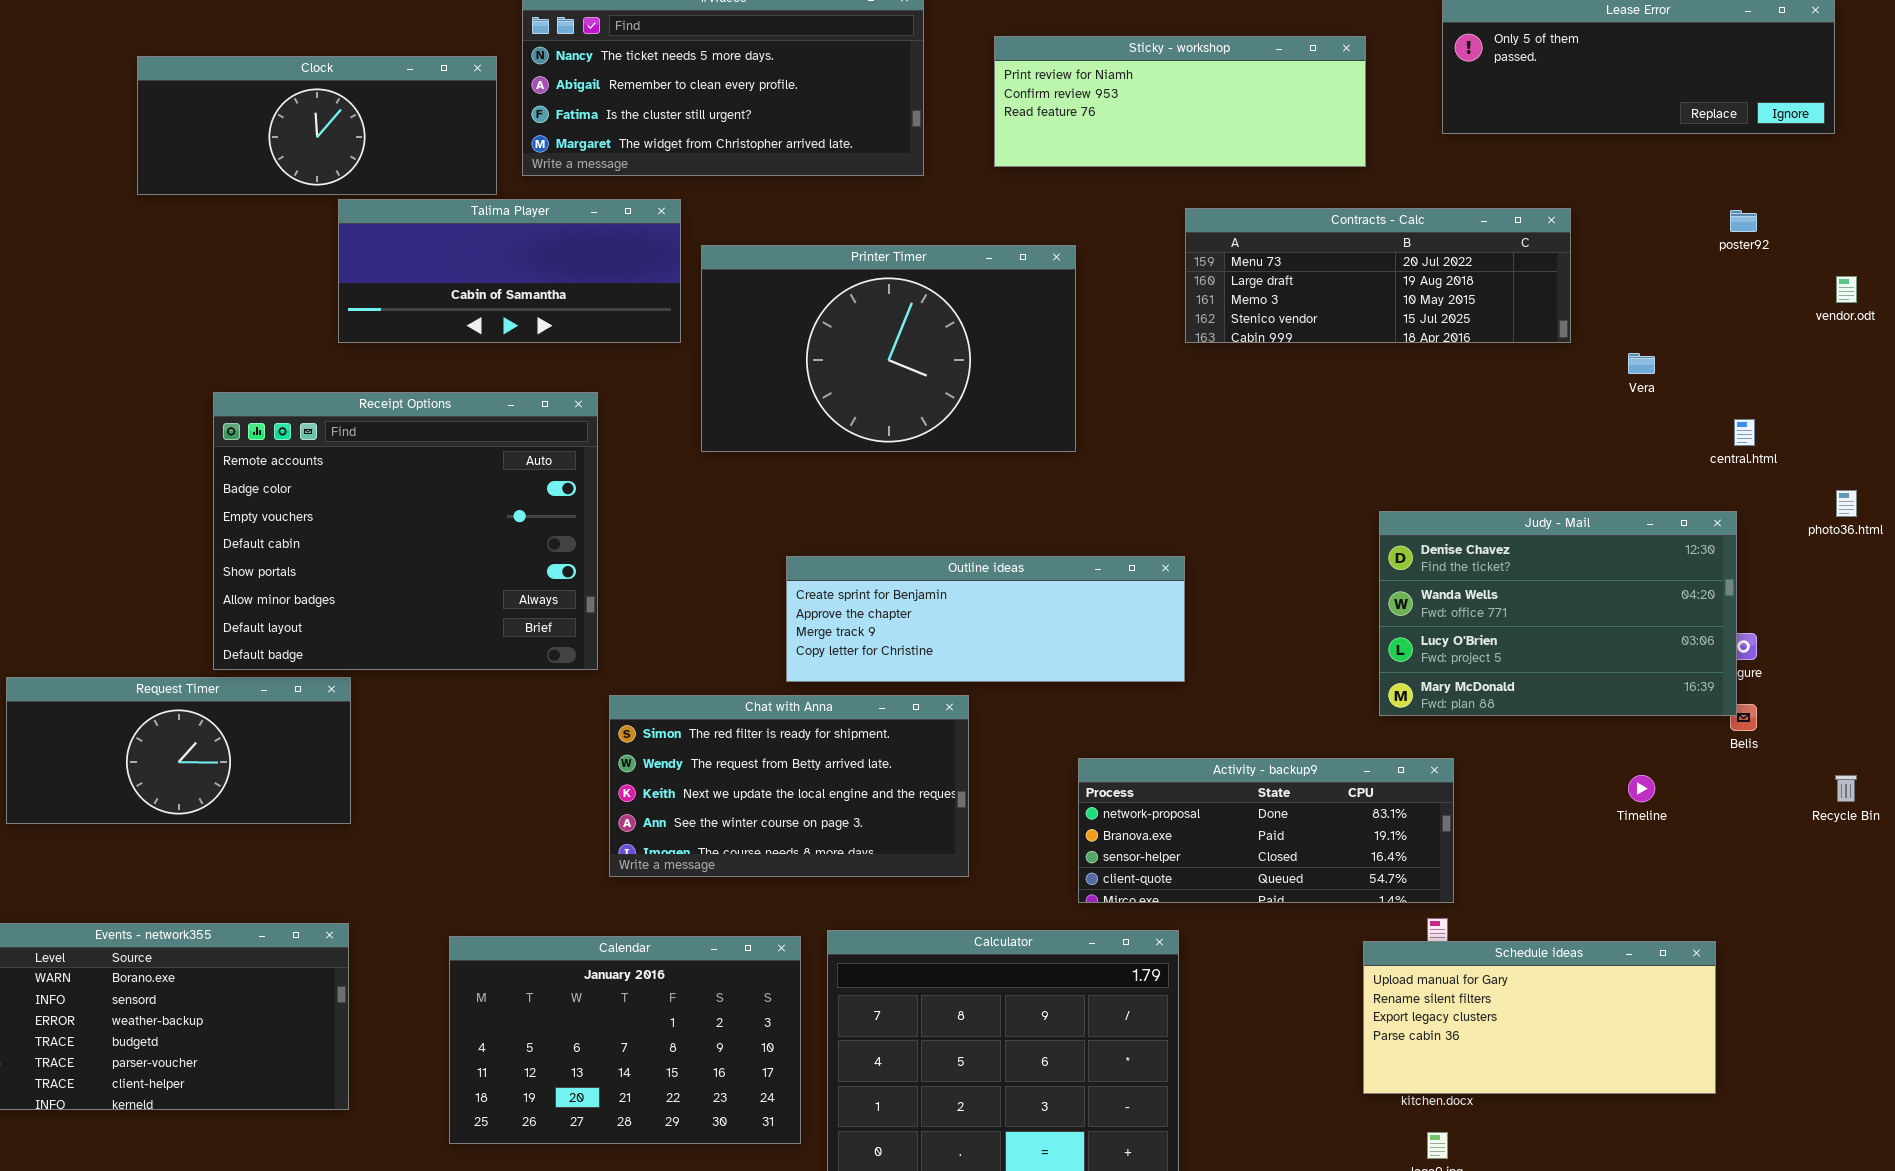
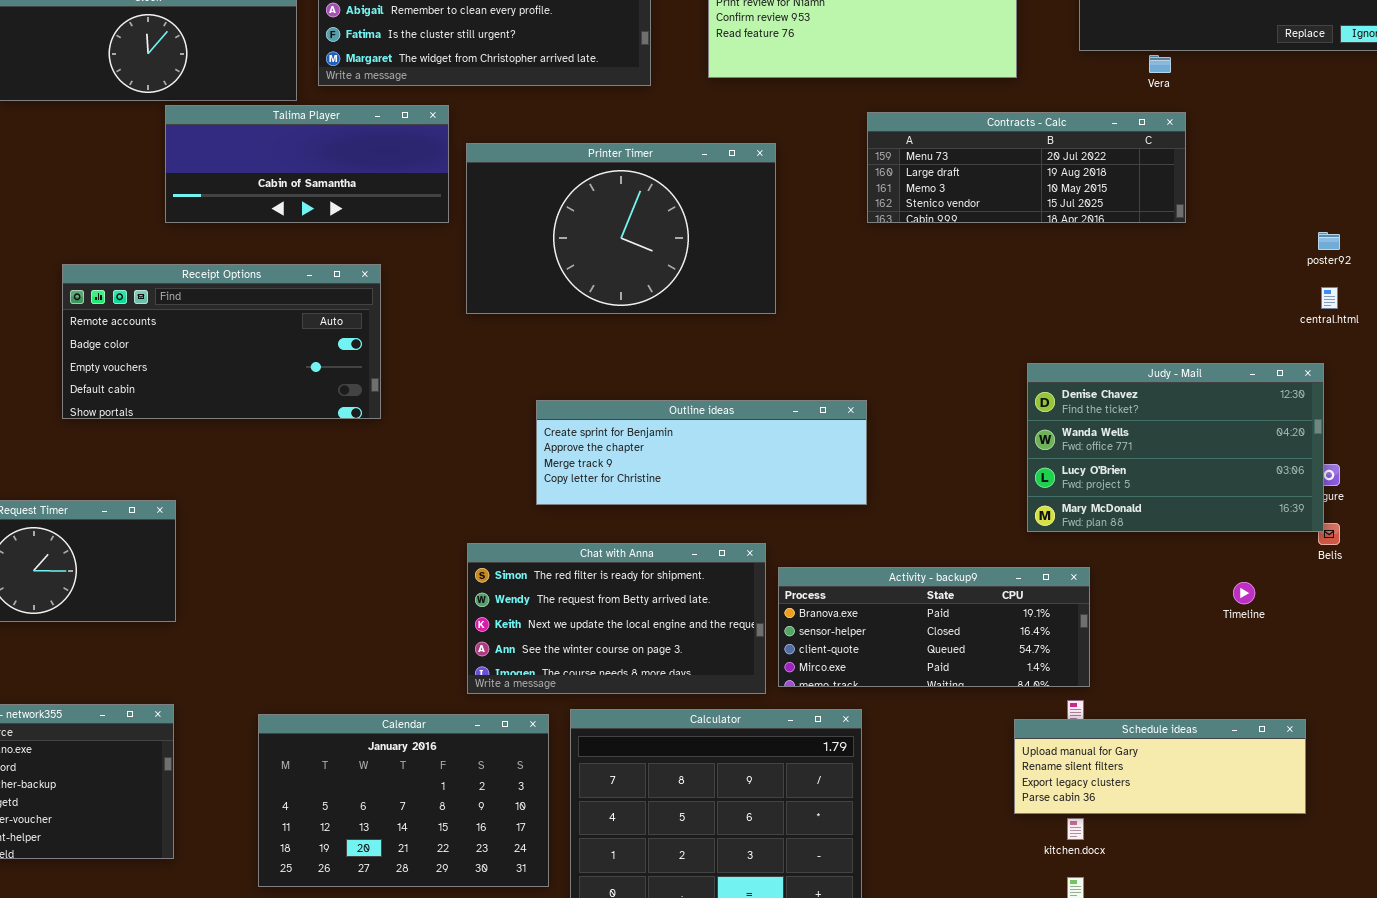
poster92: [1730,210,1757,232] -> [1318,232,1340,250], moved
Vera: [1628,353,1655,374] -> [1149,55,1171,73], moved
Receipt Options: [213,392,598,670] -> [62,264,381,419], resized
Chat with Anna: [609,695,969,877] -> [467,543,766,694], moved
Activity - backup9: [1078,758,1454,903] -> [778,567,1090,687], scrolled down 1 row
Schedule ideas: [1363,941,1716,1094] -> [1014,719,1306,814], resized

